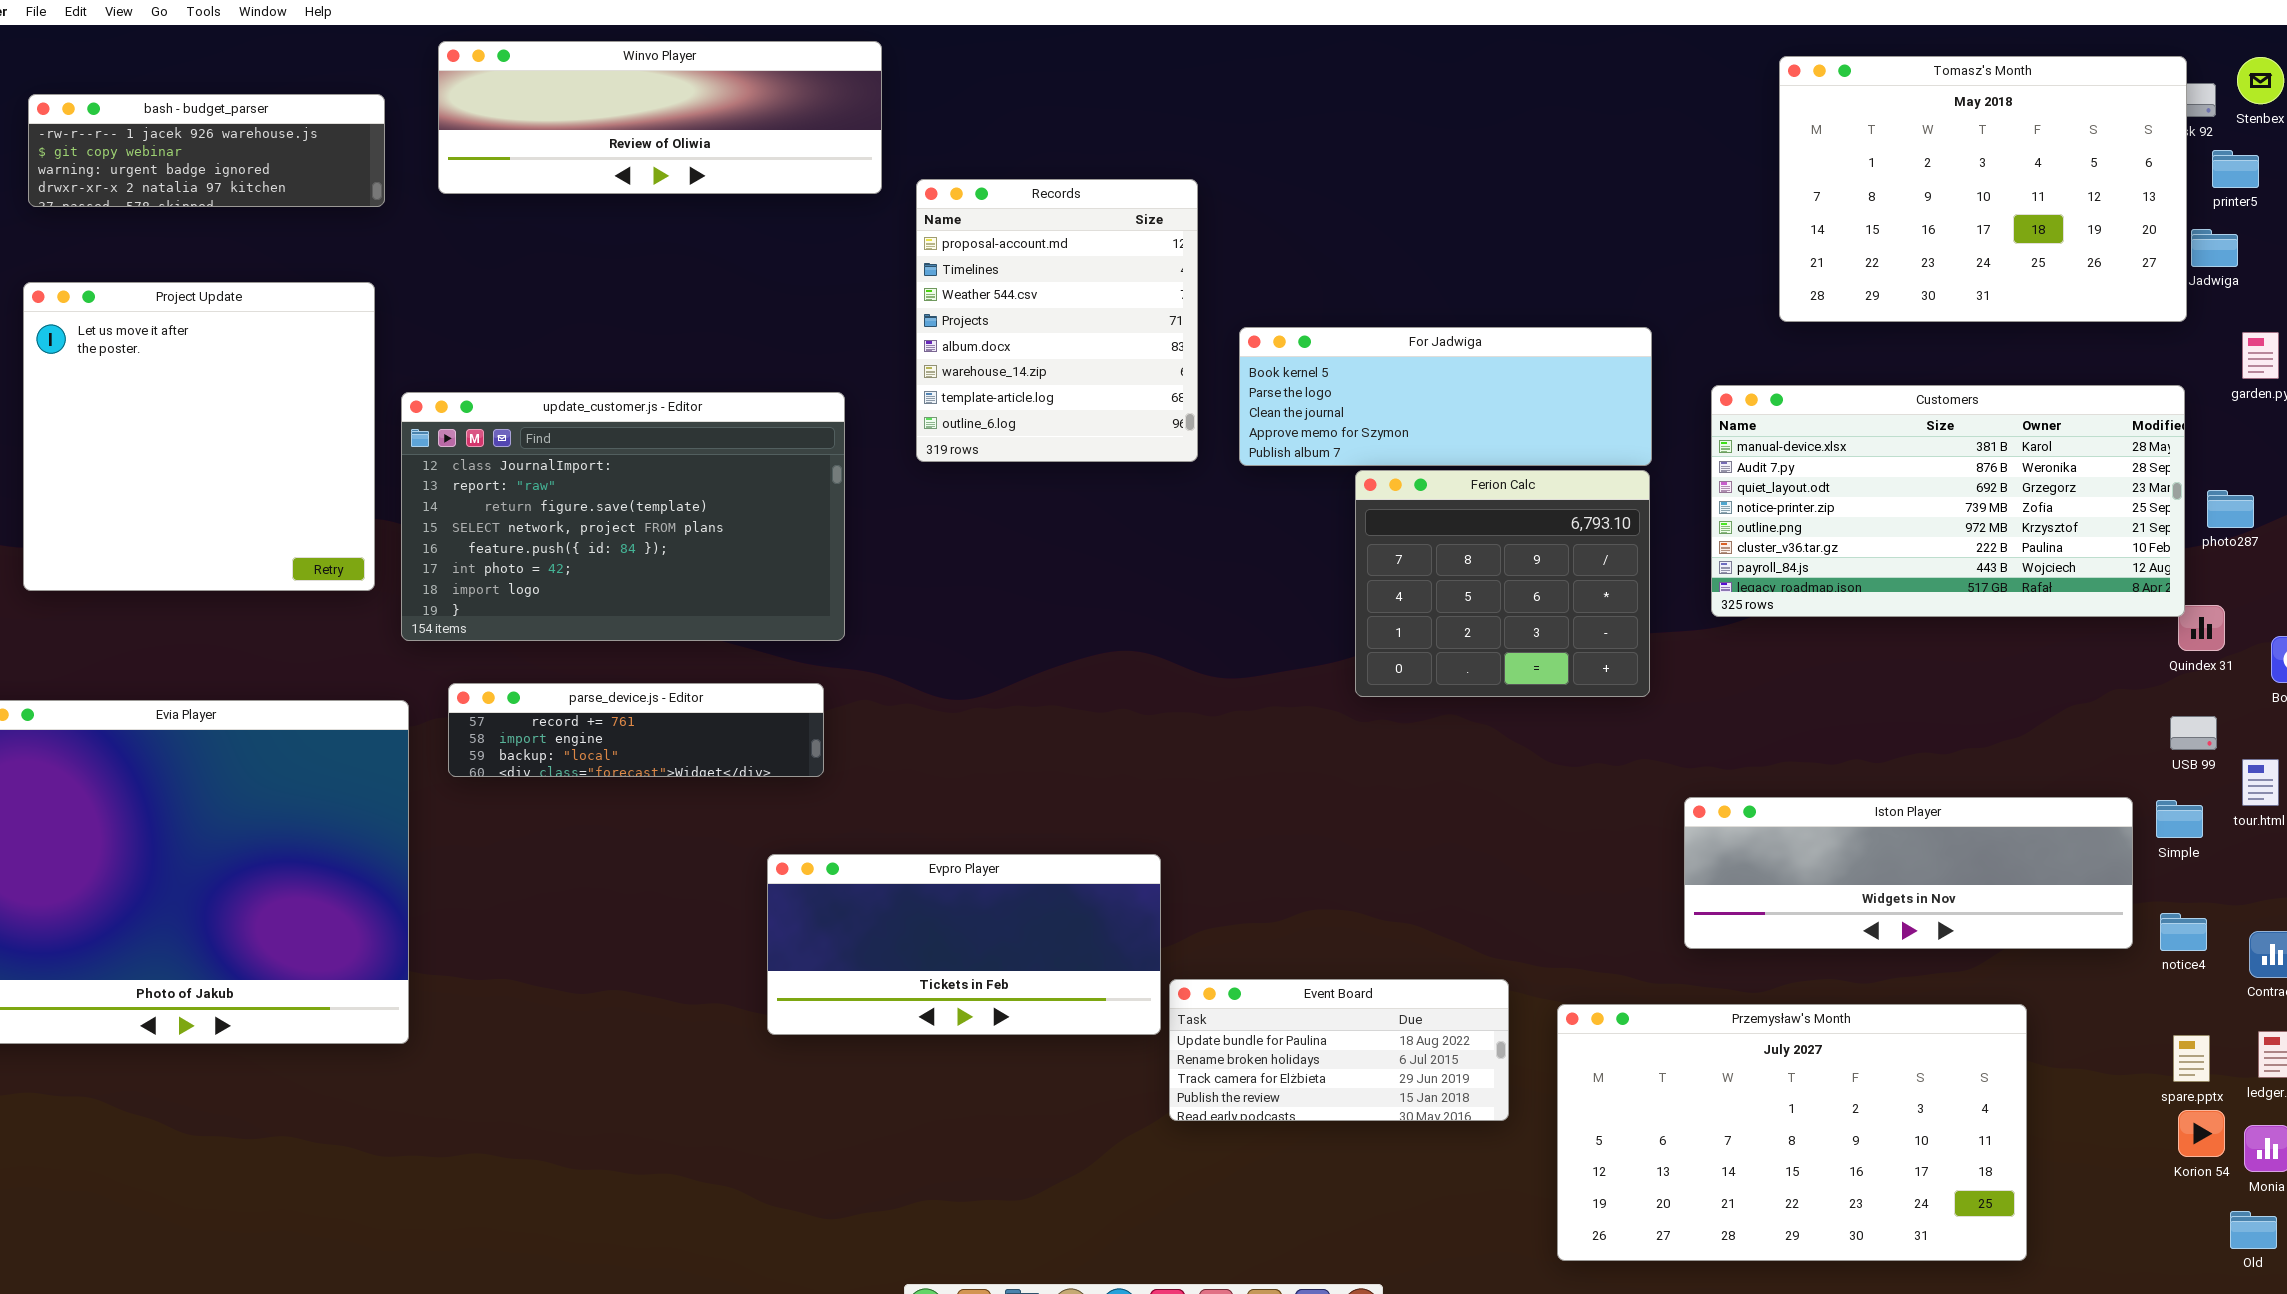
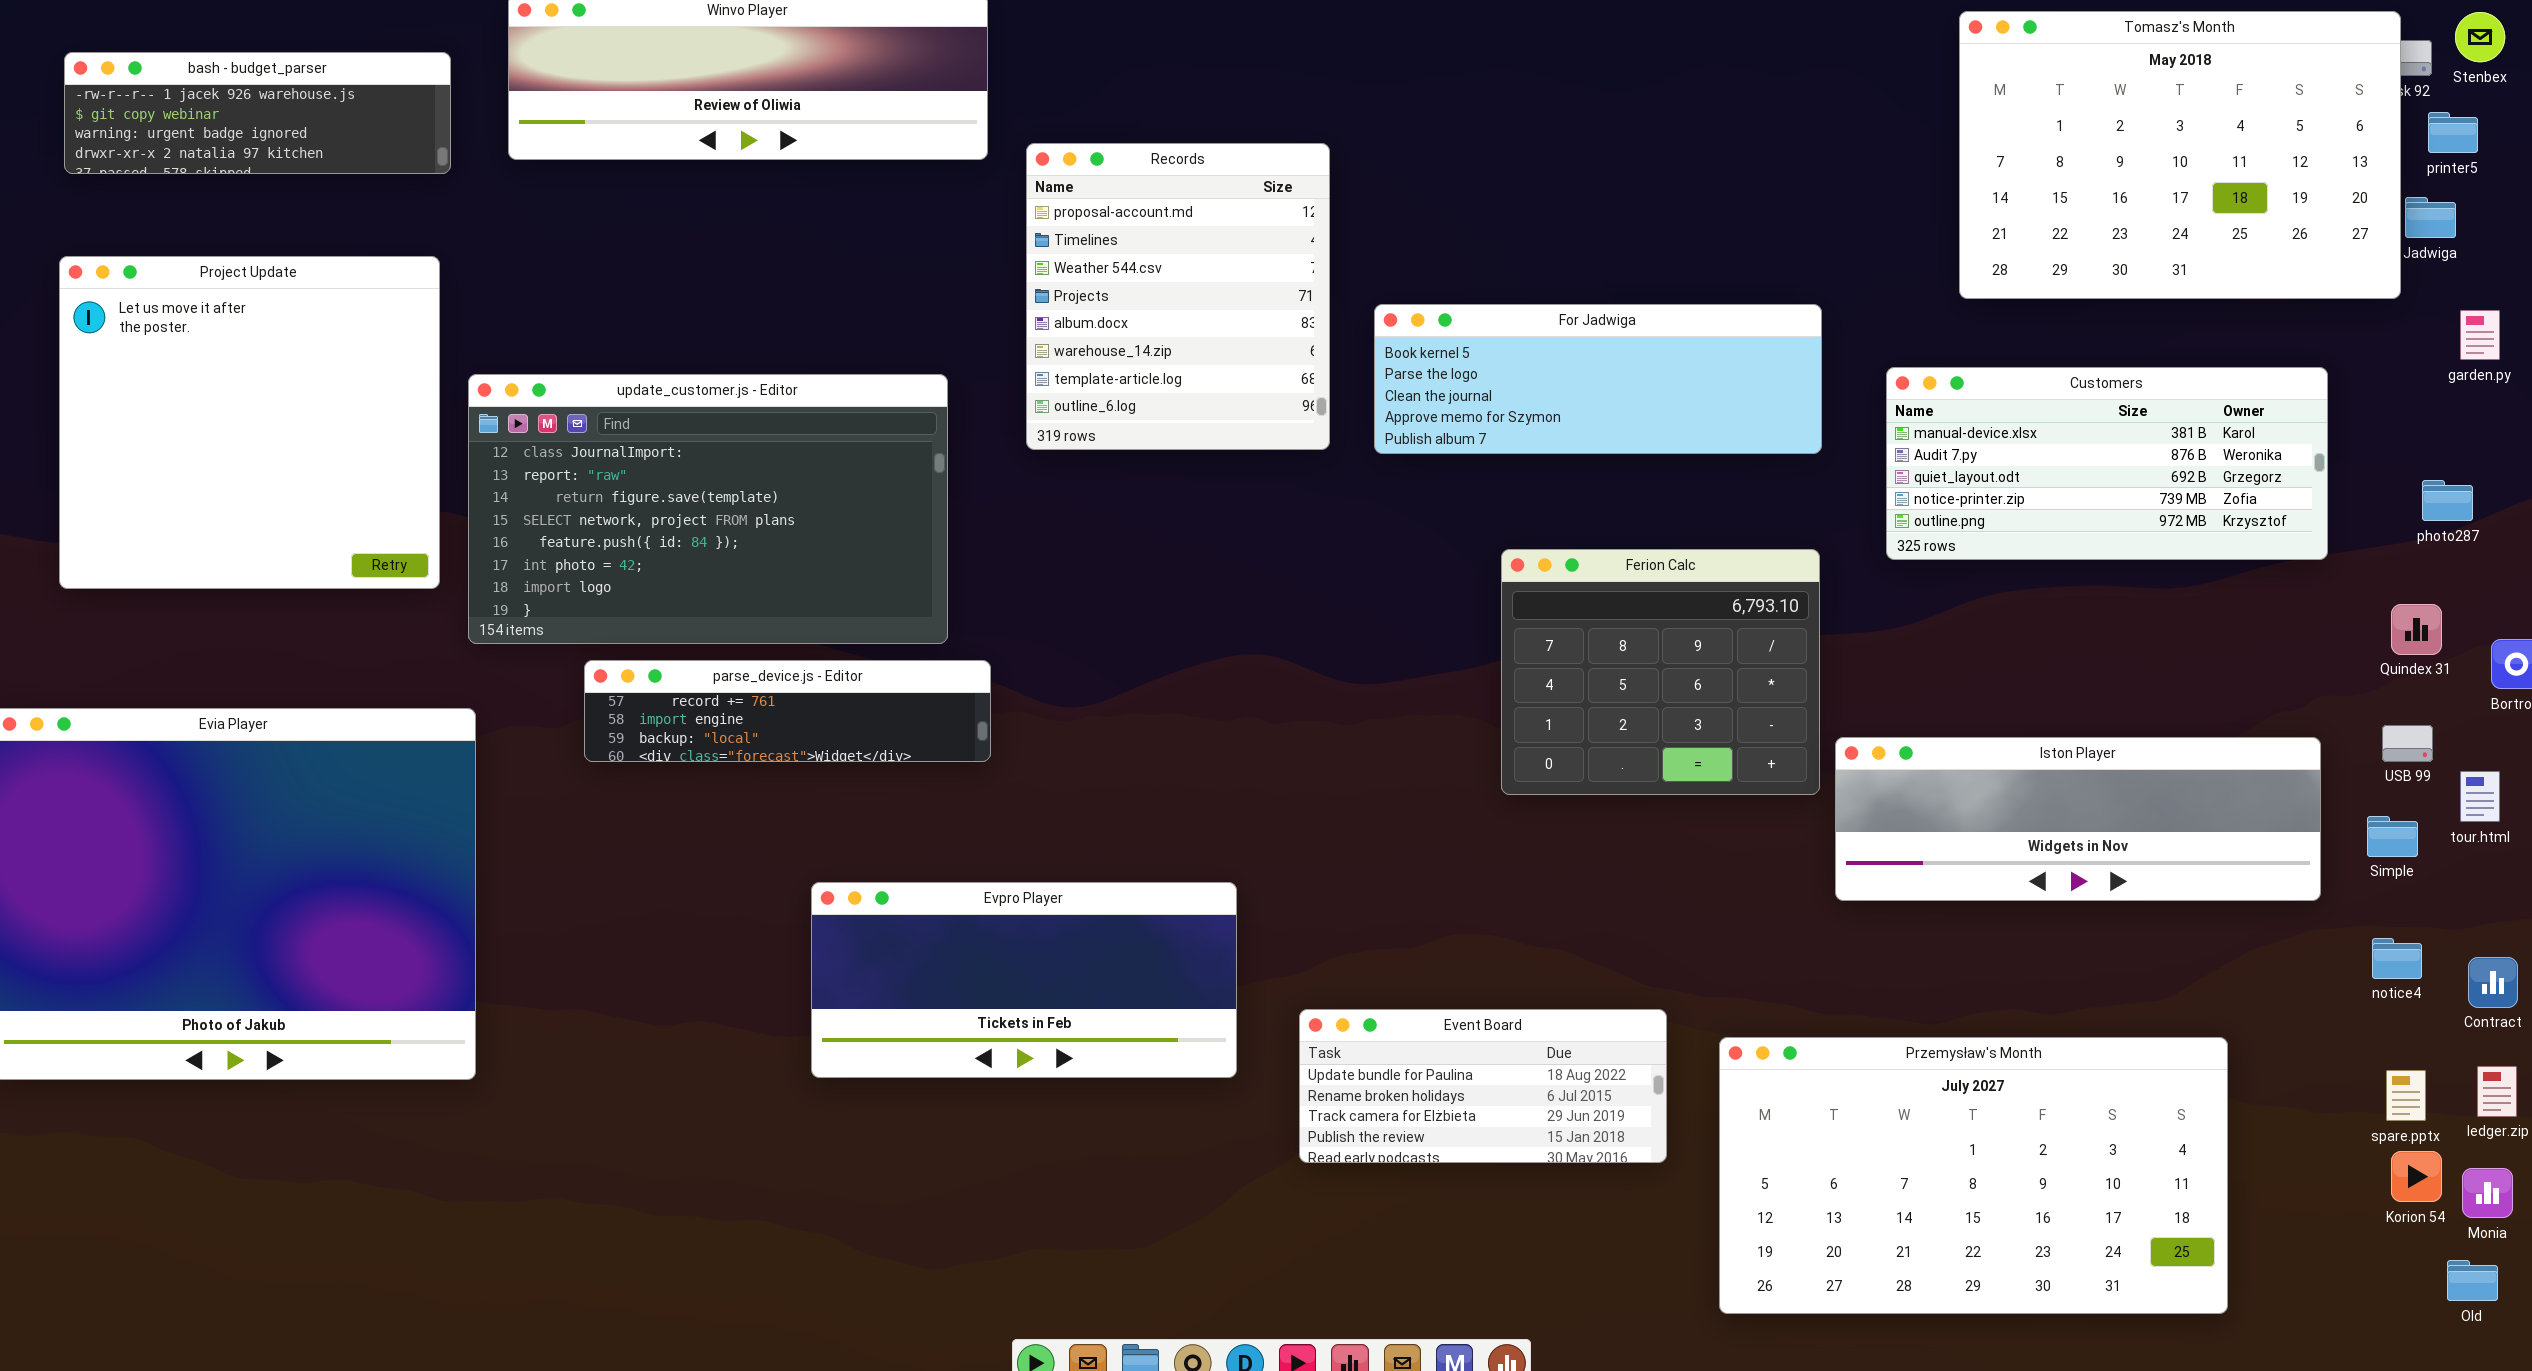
Customers: [1711,385,2185,617] -> [1886,367,2328,560], resized
Ferion Calc: [1355,470,1650,697] -> [1501,549,1820,795], moved
parse_device.js - Editor: [448,683,824,777] -> [584,660,991,762], moved
Iston Player: [1684,797,2133,949] -> [1835,737,2321,901], moved
Evpro Player: [767,854,1161,1035] -> [811,882,1237,1078], moved

